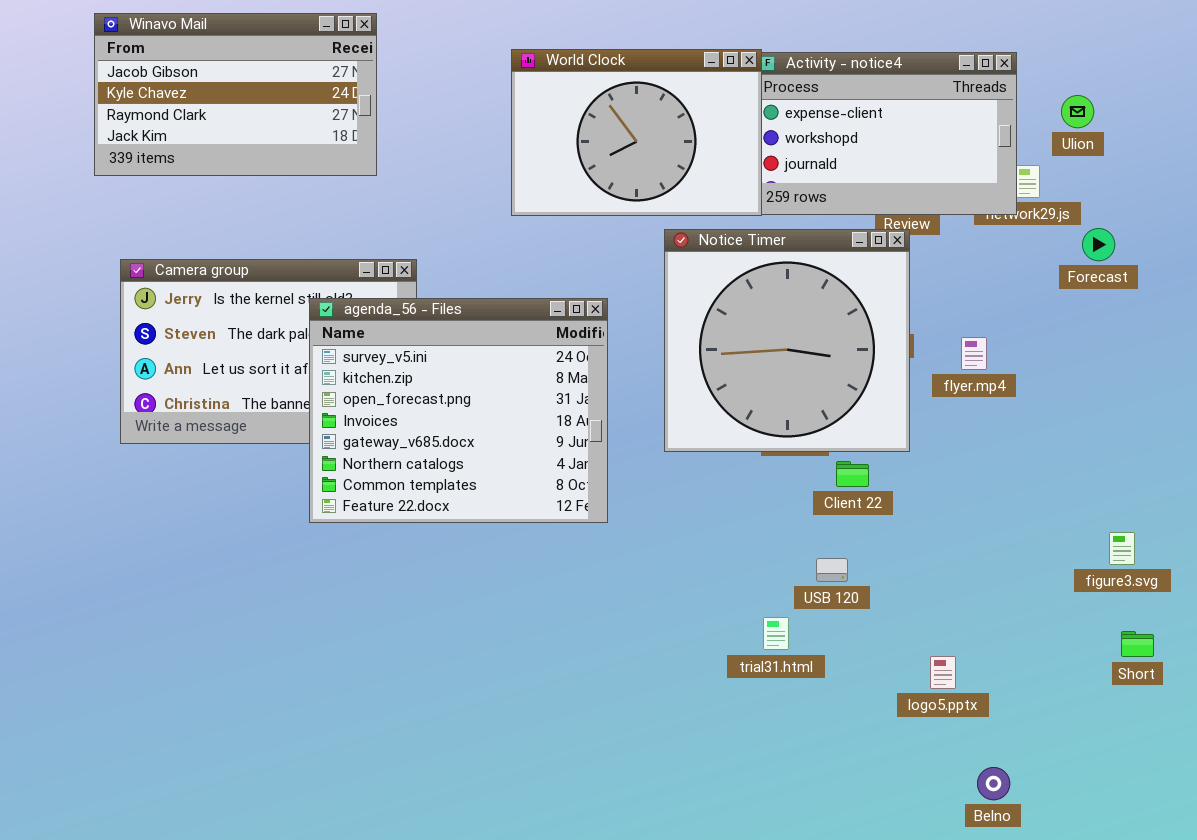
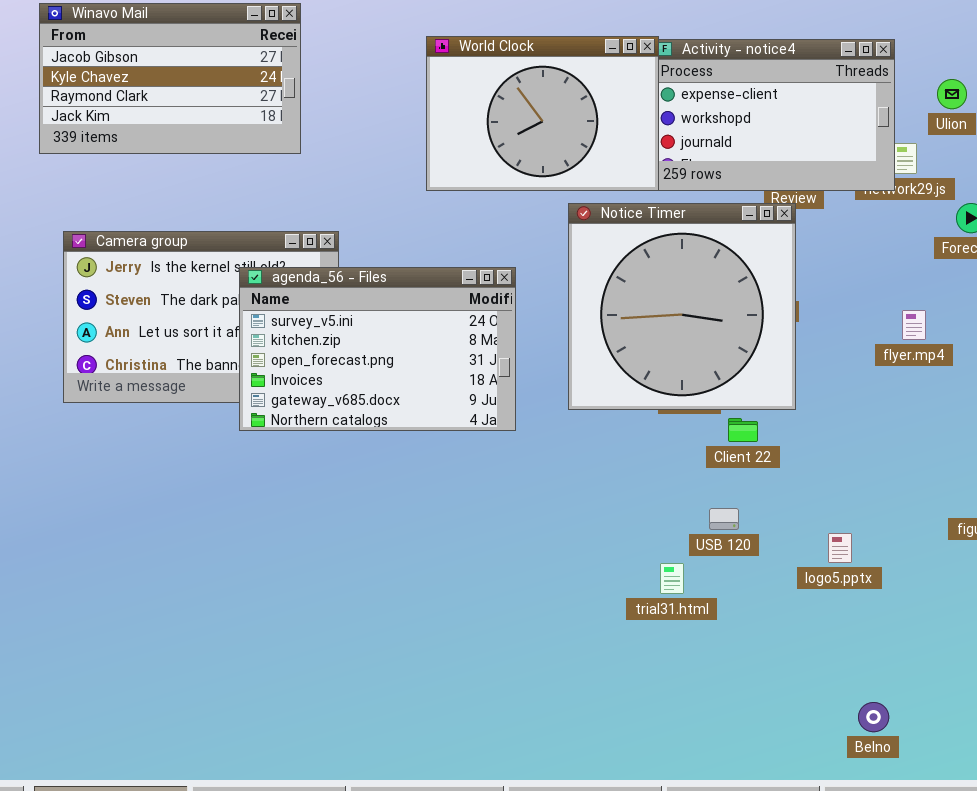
agenda_56 - Files: [309,298,608,523] -> [239,267,516,431], resized
flyer.mp4: [961,337,987,370] -> [902,310,926,340], moved
logo5.pptx: [930,656,956,689] -> [828,533,852,563], moved

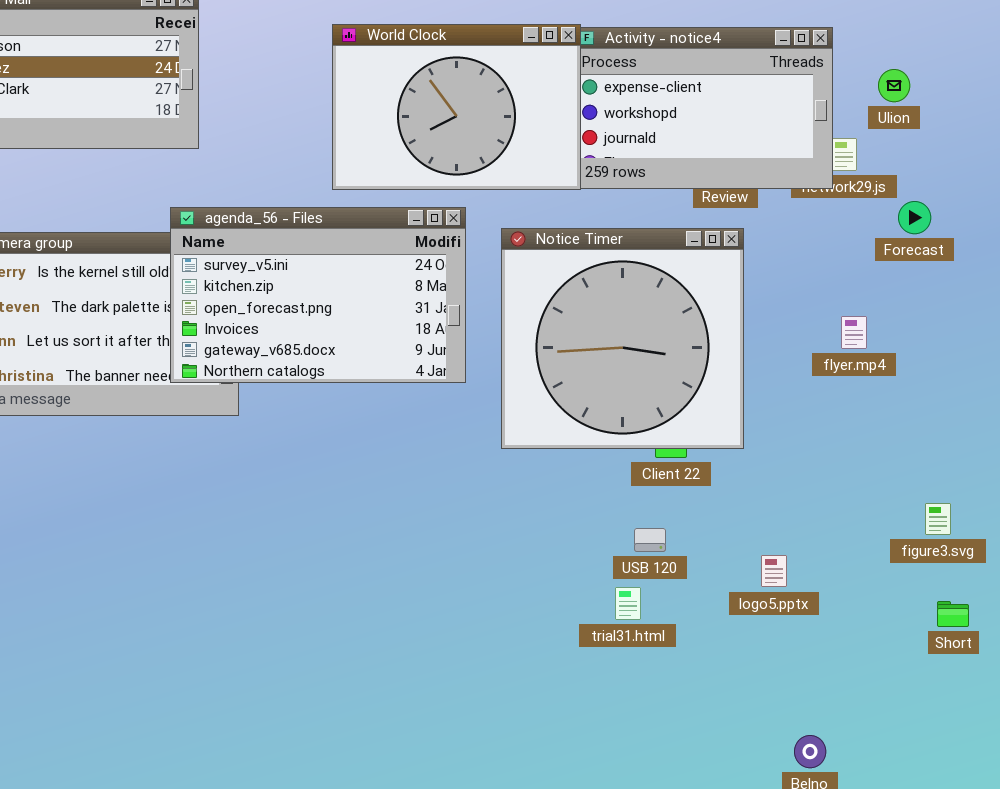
Notice Timer: [568,203,796,410] -> [501,228,744,449], moved
agenda_56 - Files: [239,267,516,431] -> [170,207,466,383], moved
trial31.html: [660,563,684,594] -> [615,587,641,620], moved

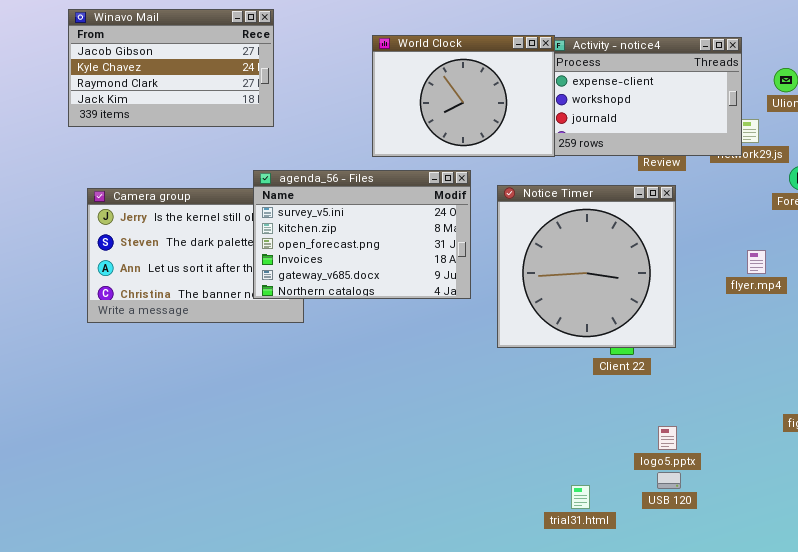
USB 120: [634,528,666,552] -> [657,472,681,489], moved
logo5.pptx: [761,555,787,587] -> [658,426,677,450], moved
trial31.html: [615,587,641,620] -> [571,485,590,509], moved

